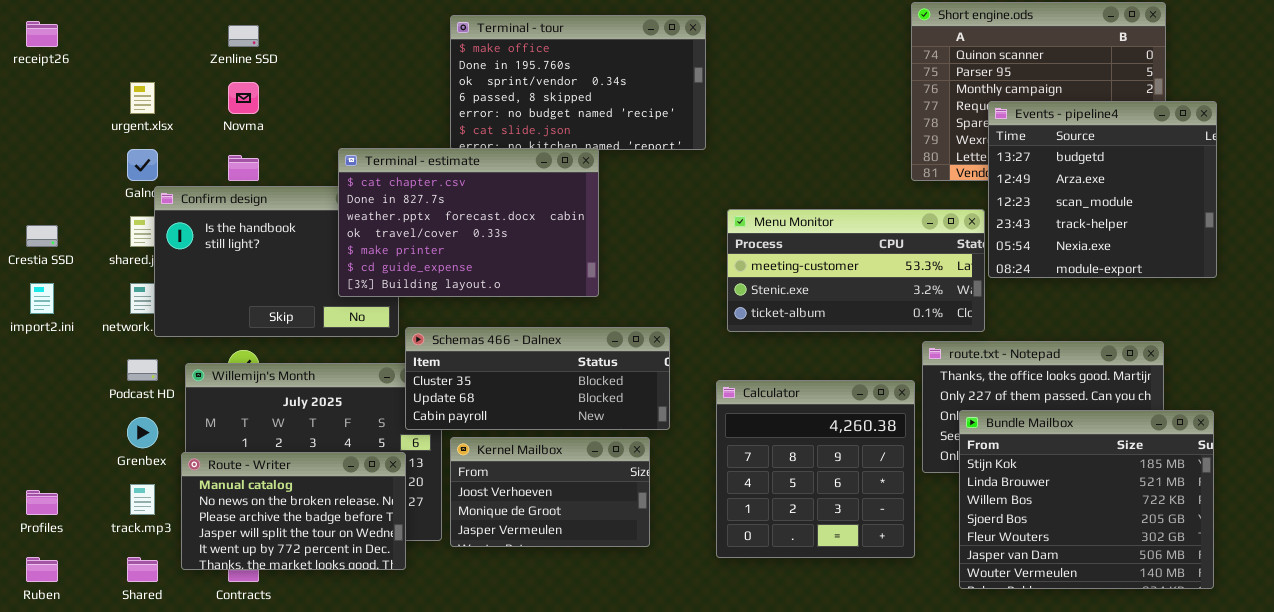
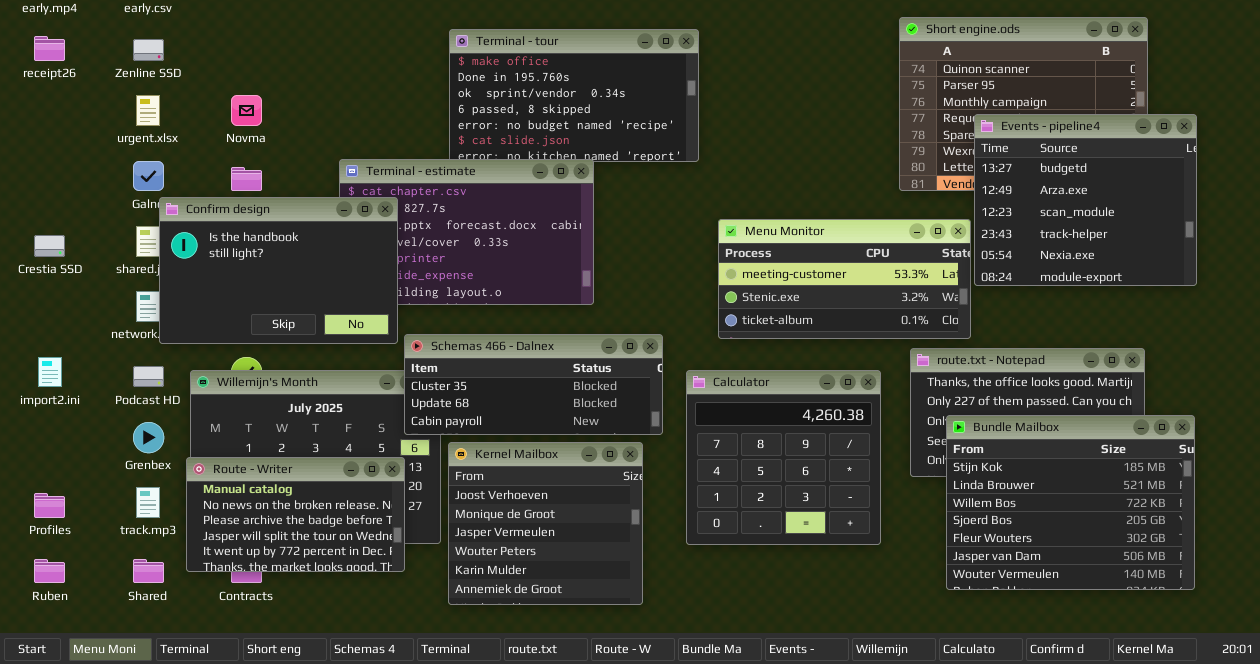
Zenline SSD: [228,25,259,47] -> [133,39,164,61], moved
Confirm design: [154,186,399,337] -> [159,197,398,344], raised
import2.ini: [30,283,54,314] -> [38,357,62,387], moved
Calculator: [716,380,915,558] -> [686,370,881,545], moved
Kernel Mailbox: [450,437,650,547] -> [448,442,643,605], resized

